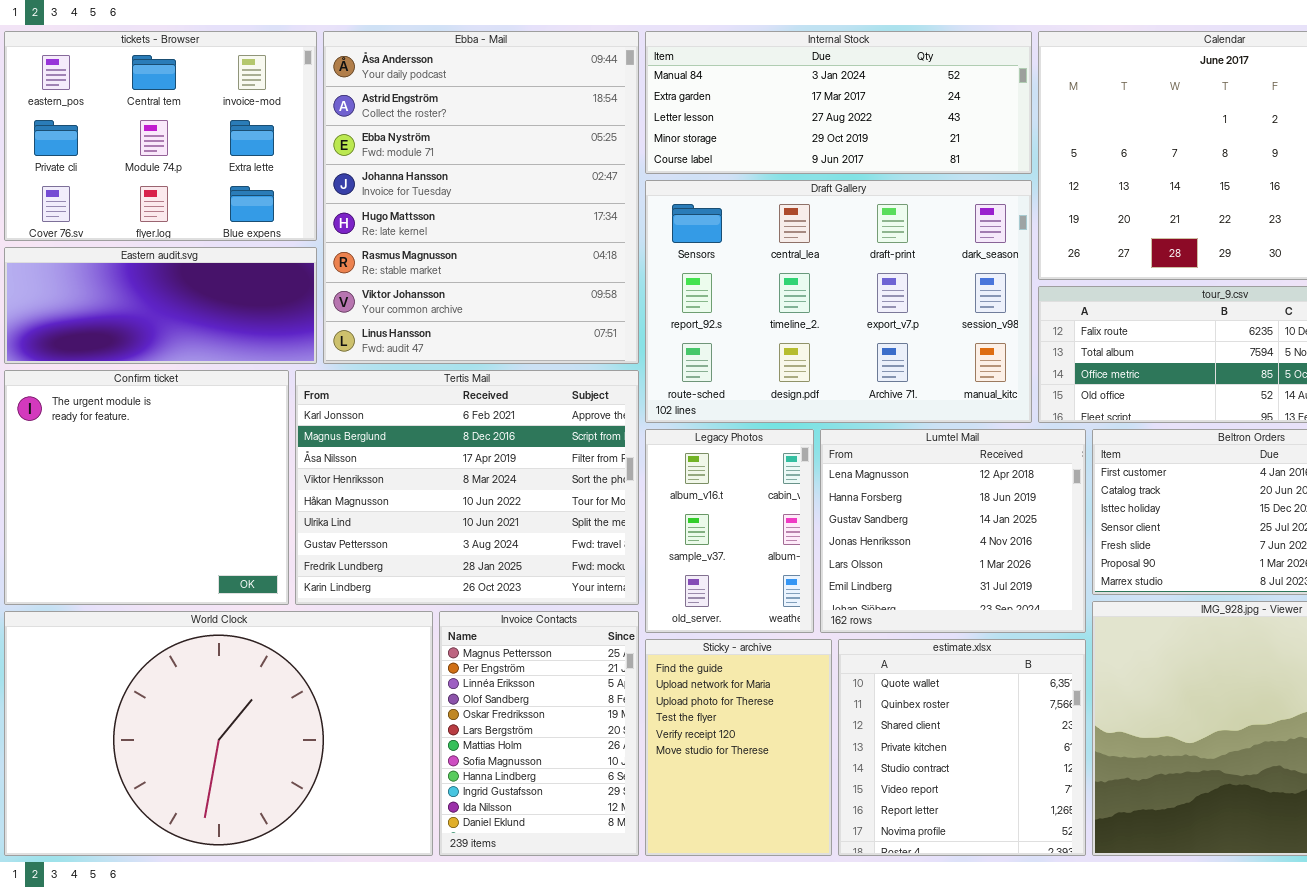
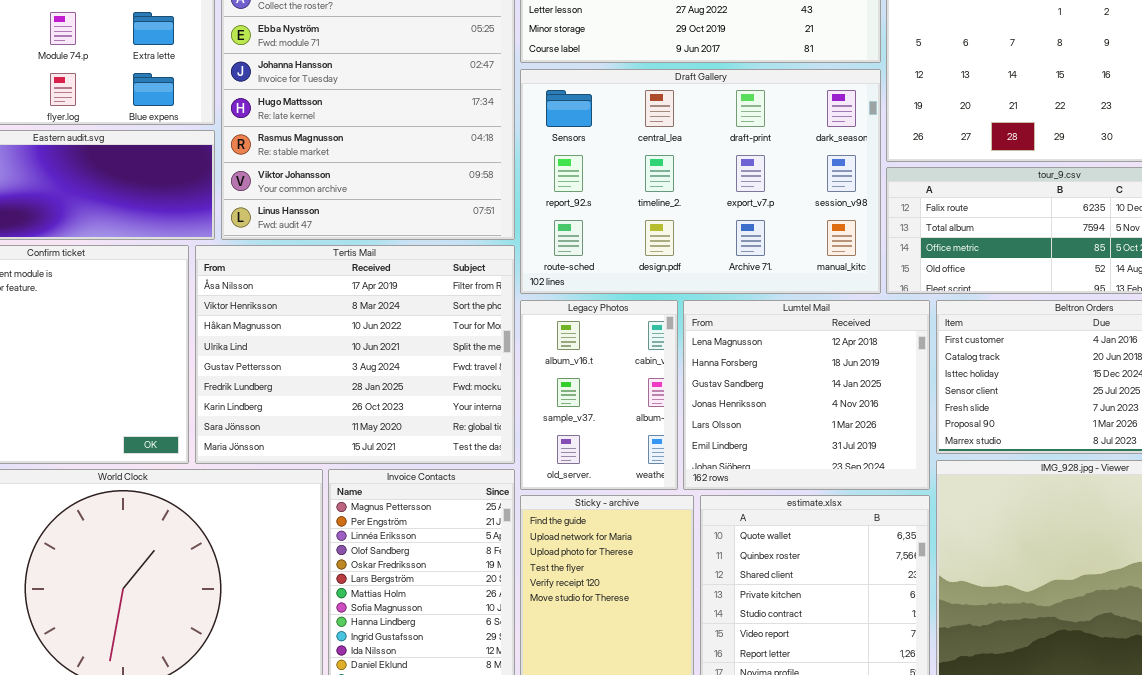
Tertis Mail: [295,370,639,605] -> [195,245,515,464], scrolled down 2 rows

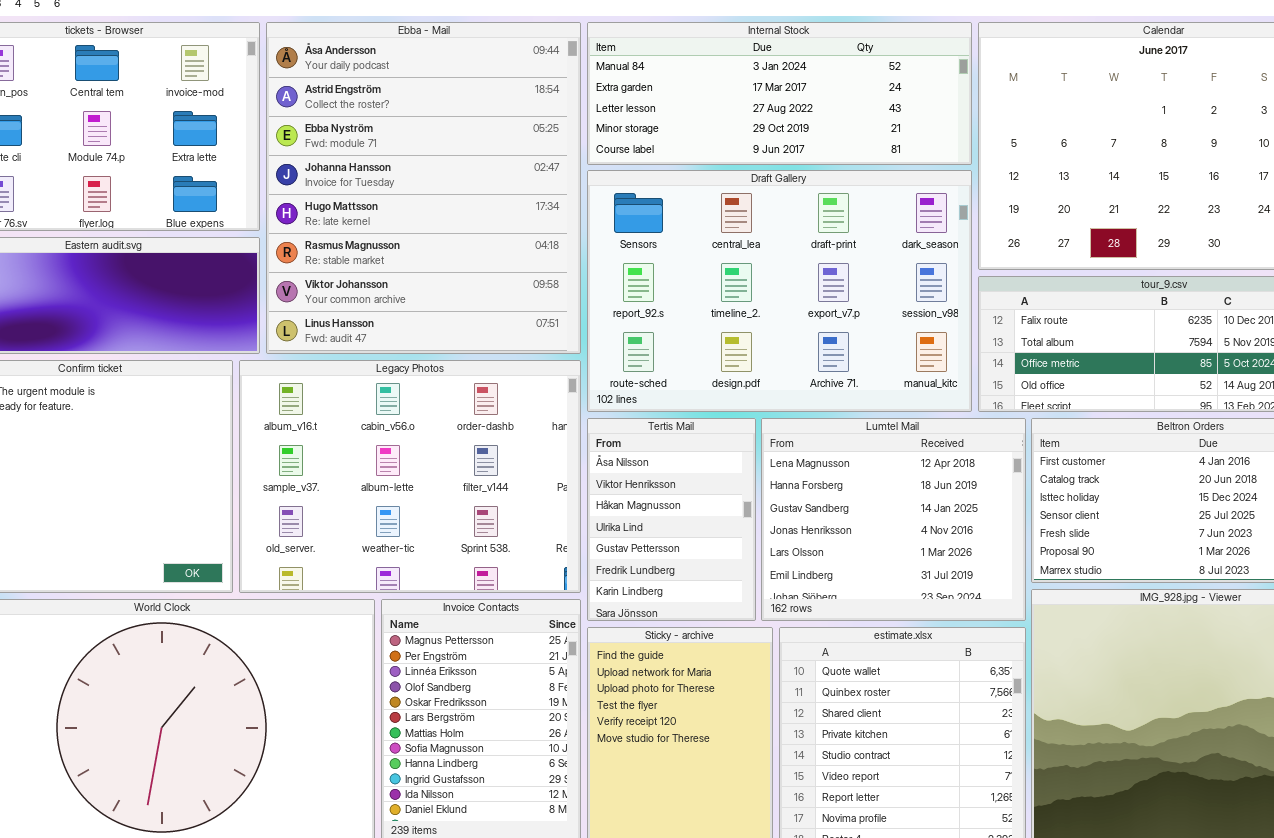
Tertis Mail: [195,245,515,464] -> [587,418,756,621], moved, resized
Legacy Photos: [520,300,678,490] -> [239,360,581,593], moved, resized

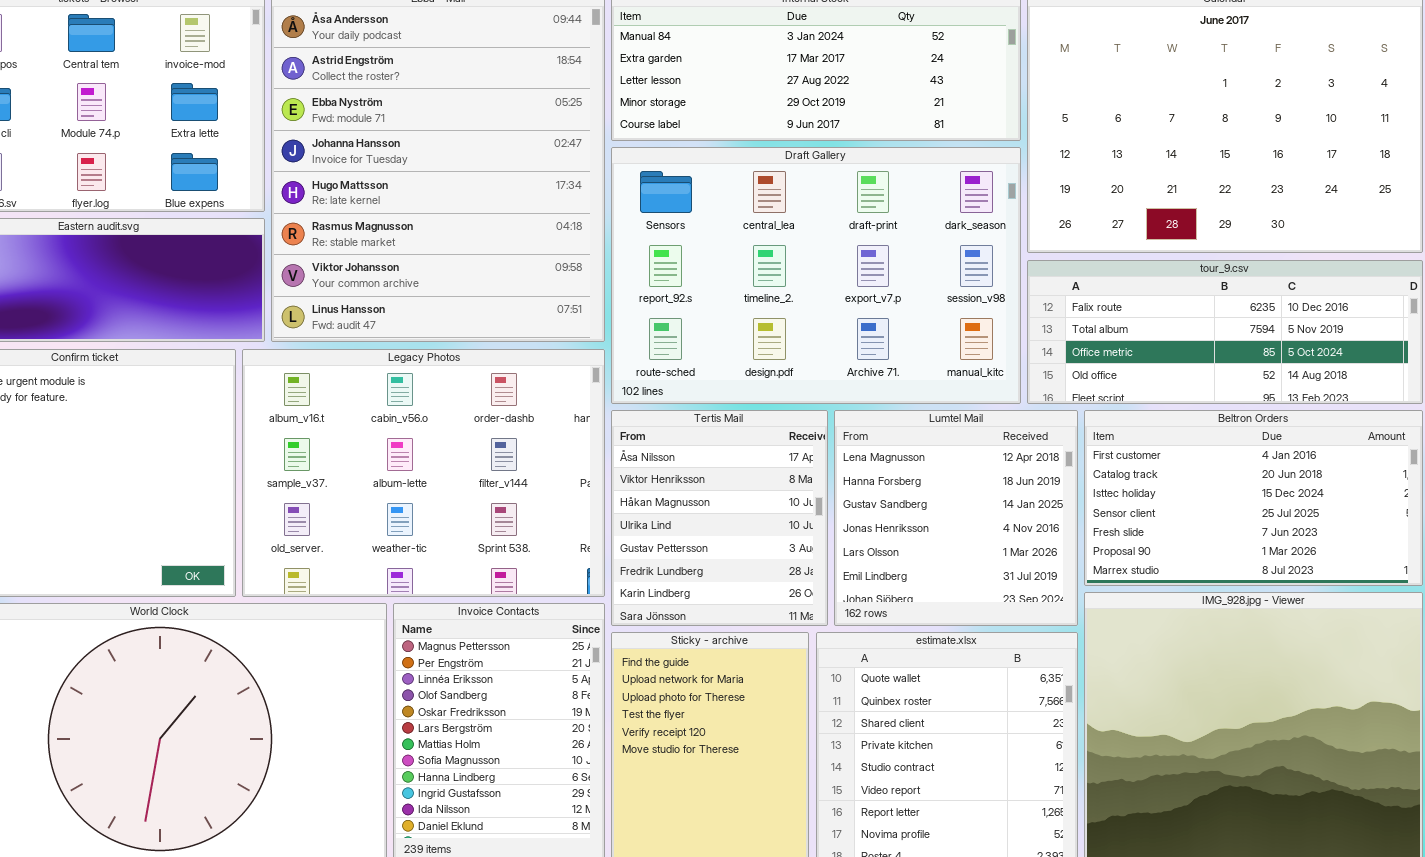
Tertis Mail: [587,418,756,621] -> [611,410,828,626], resized
Lumtel Mail: [761,418,1026,621] -> [834,410,1078,626], resized

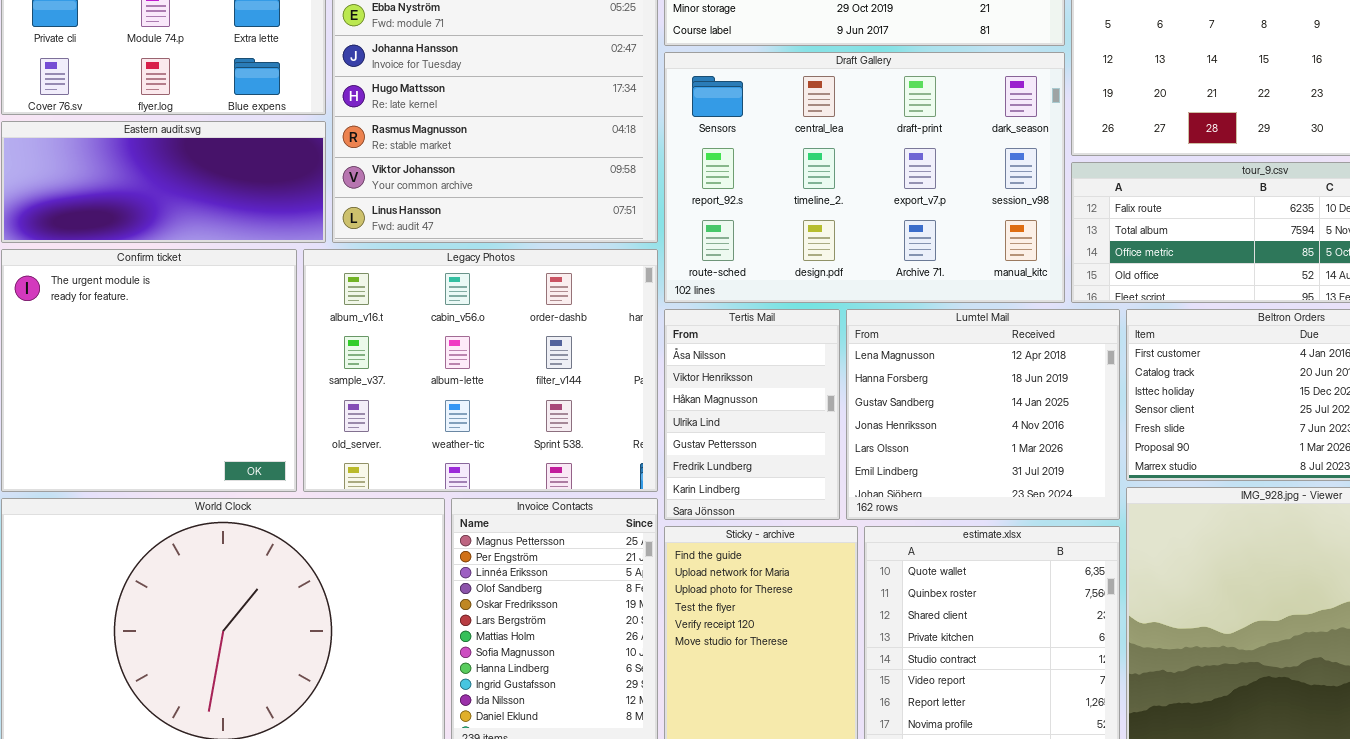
Tertis Mail: [611,410,828,626] -> [664,309,840,520], resized
Lumtel Mail: [834,410,1078,626] -> [846,309,1120,520], resized

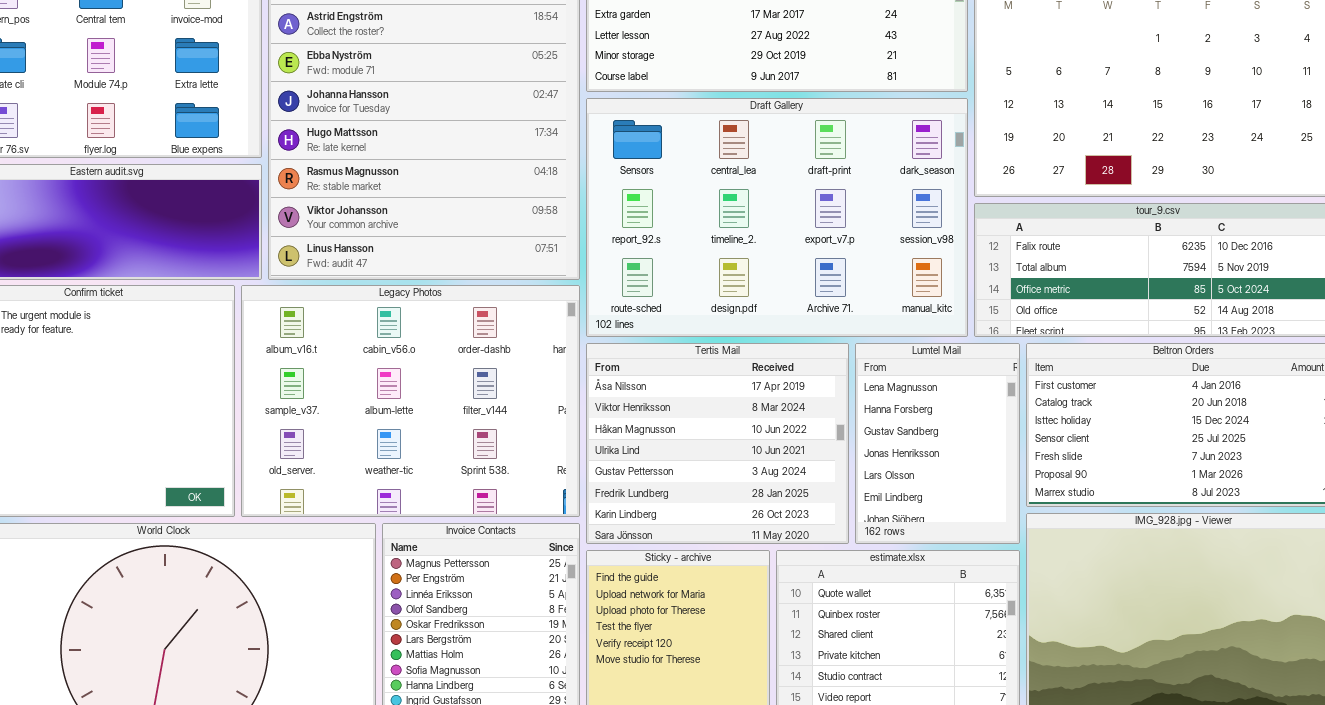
Tertis Mail: [664,309,840,520] -> [586,343,849,544], resized
Lumtel Mail: [846,309,1120,520] -> [855,343,1020,544], resized

